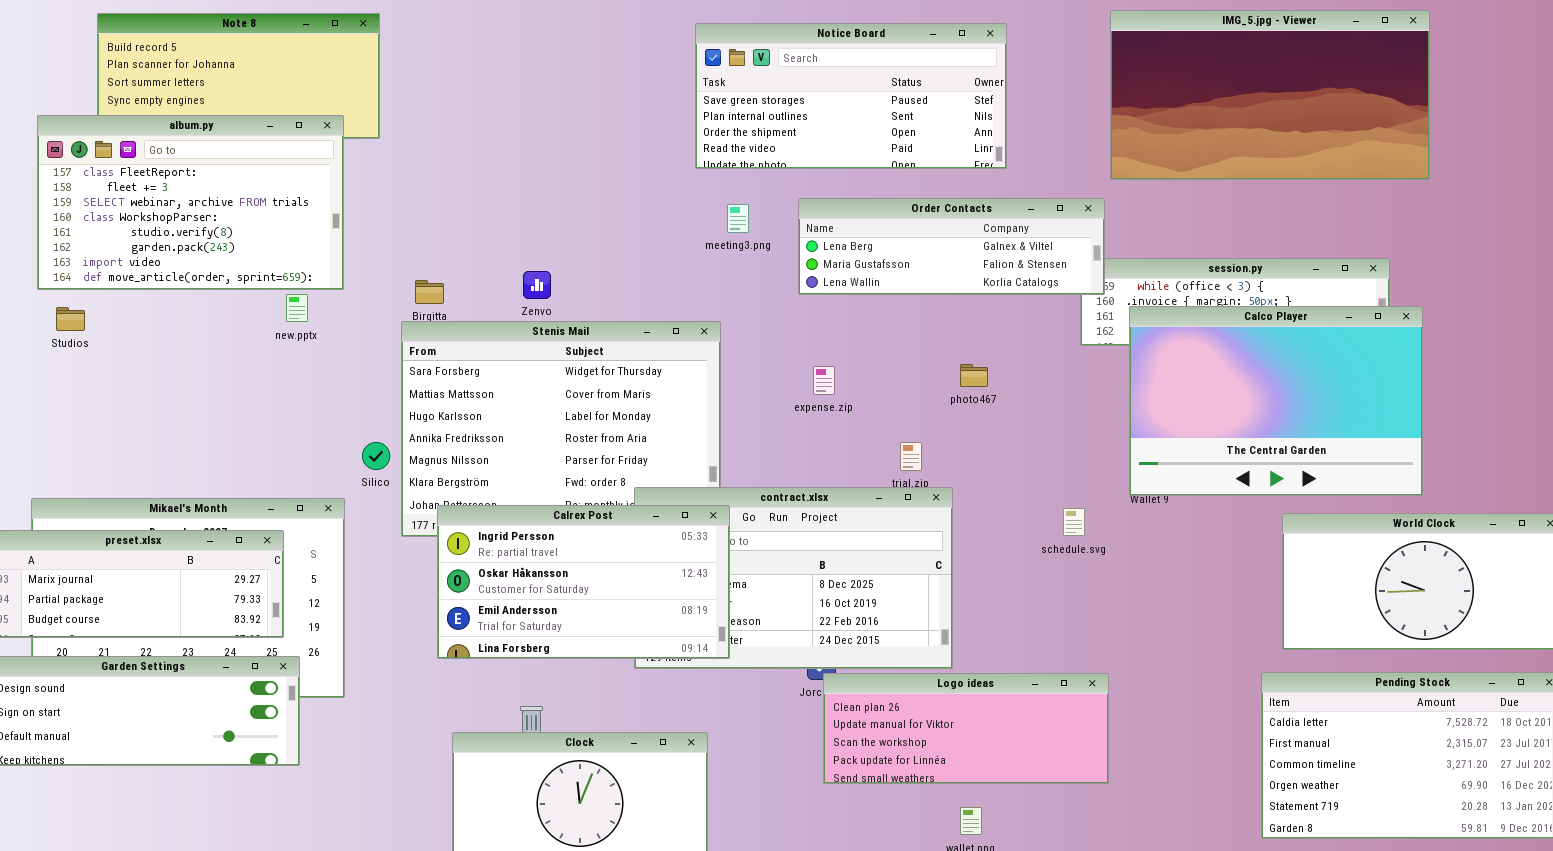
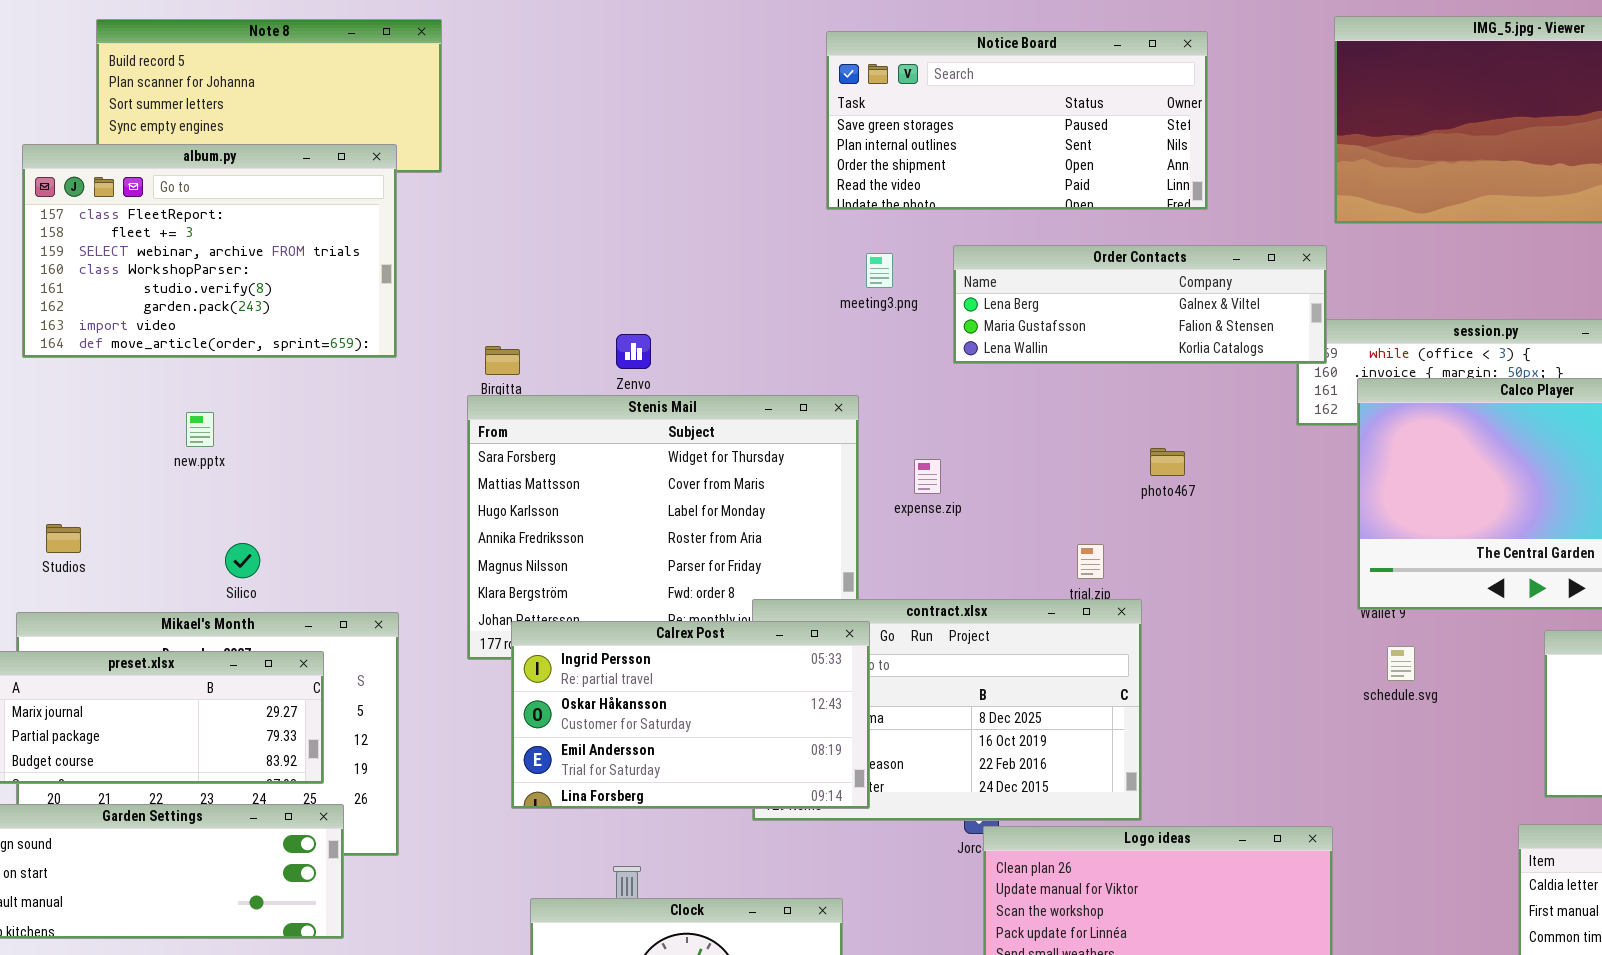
new.pptx: [286,294,308,322] -> [186,412,214,447], moved
Studios: [56,307,85,331] -> [46,524,81,553], moved
expense.zip: [813,366,835,395] -> [914,459,941,494], moved
Silico: [362,442,390,470] -> [225,543,260,578], moved
schedule.svg: [1063,508,1085,536] -> [1387,646,1415,681], moved

